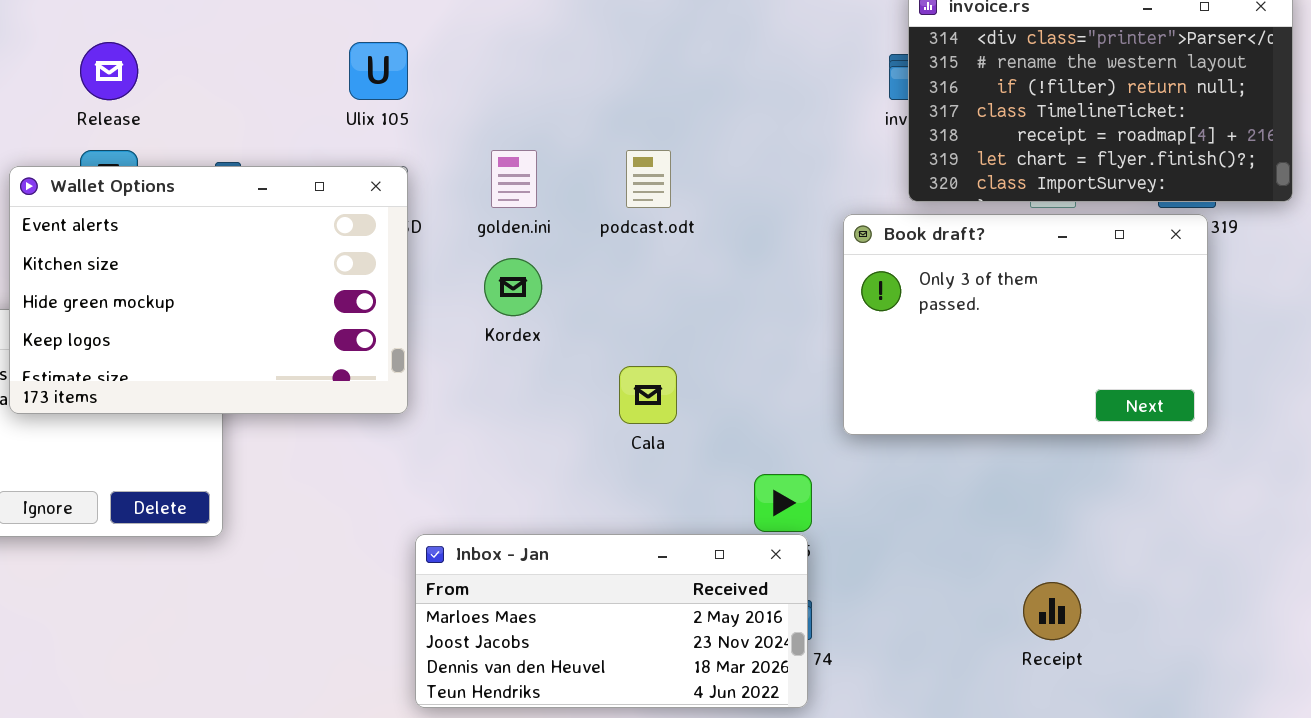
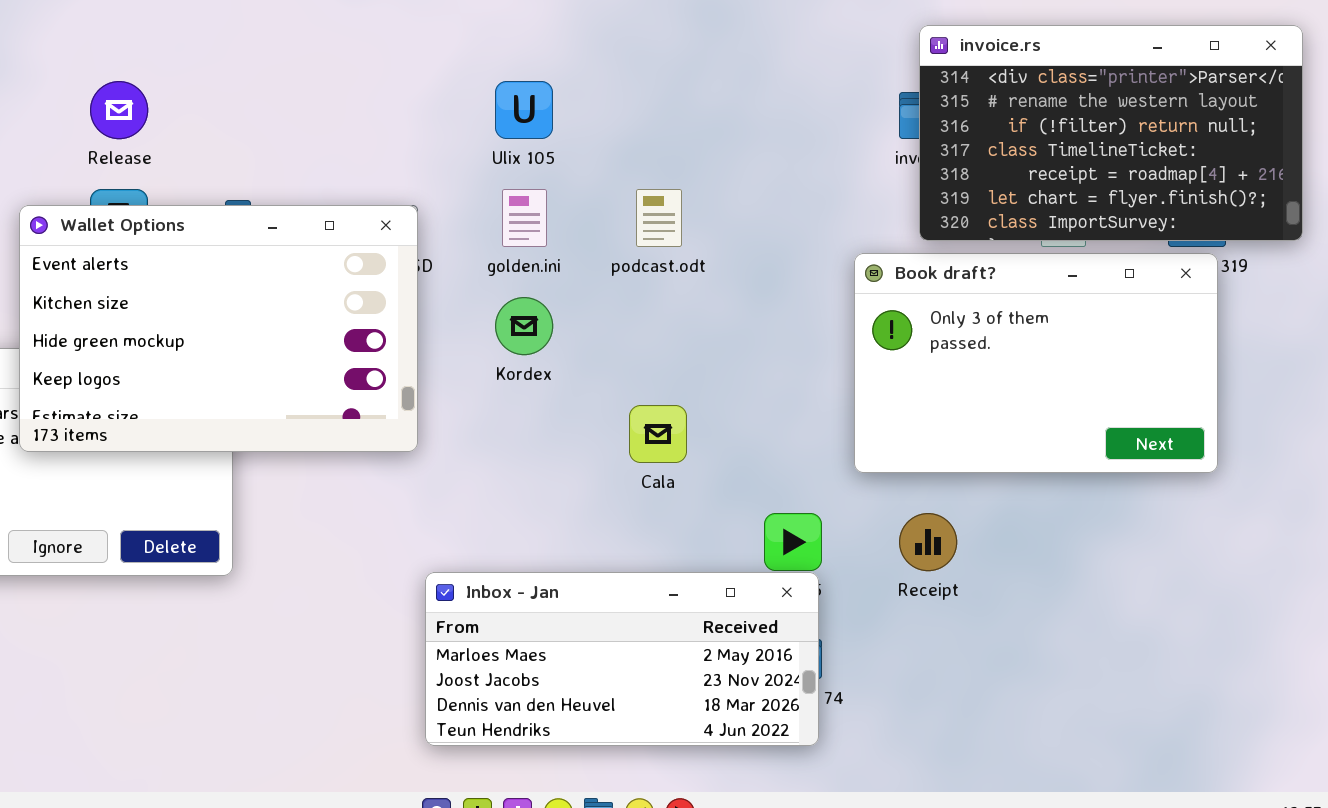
Ulix 105: [349,42,408,100] -> [495,81,553,139], moved
Receipt: [1023,582,1081,640] -> [899,513,957,571], moved

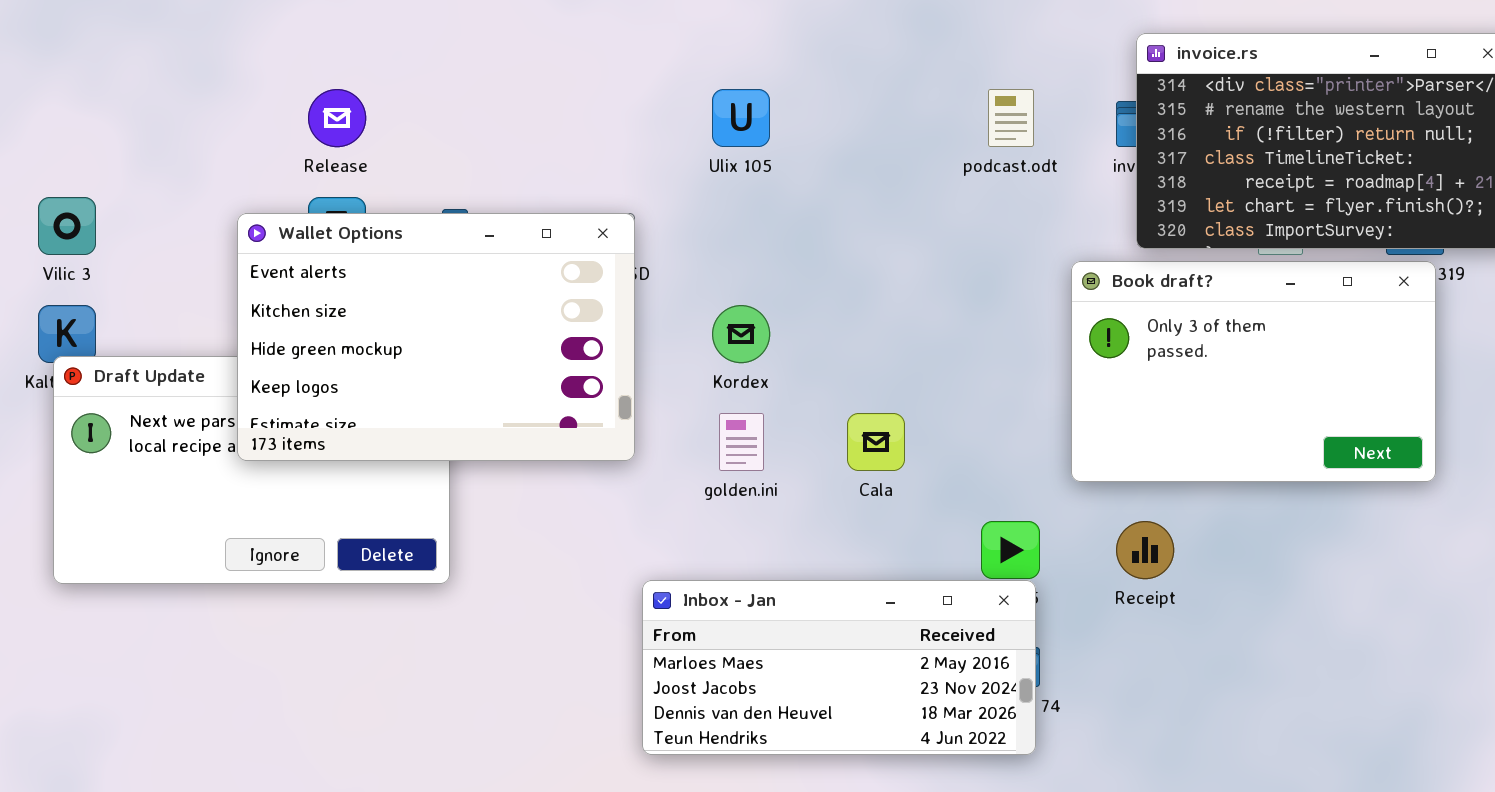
golden.ini: [502,189,547,247] -> [719,413,764,471], moved
podcast.odt: [636,189,682,247] -> [988,89,1034,147], moved

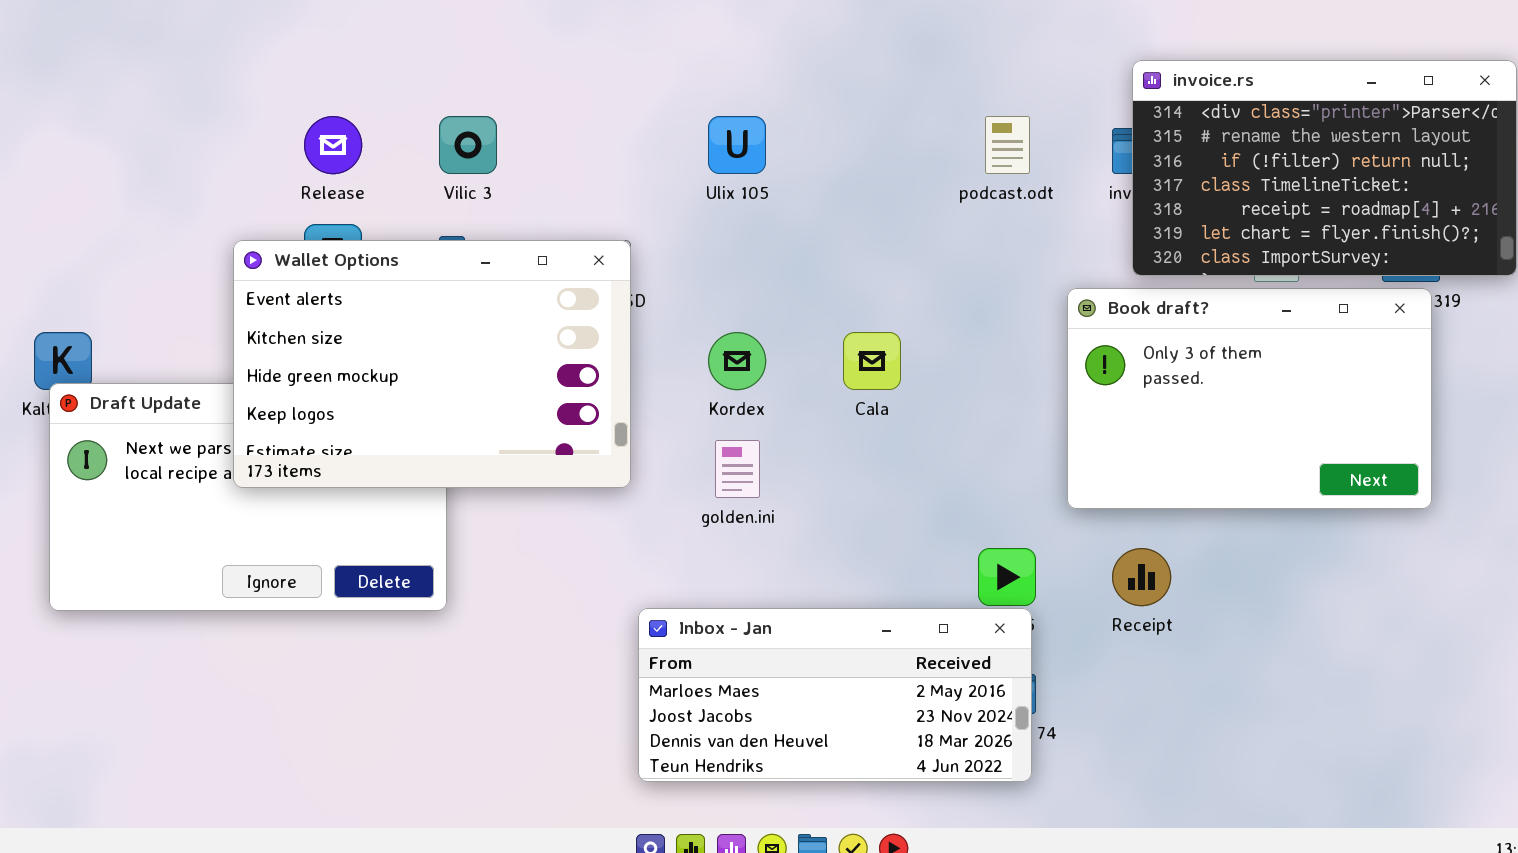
Vilic 3: [38,197,96,255] -> [439,116,497,174], moved
Cala: [847,413,905,471] -> [843,332,901,390], moved

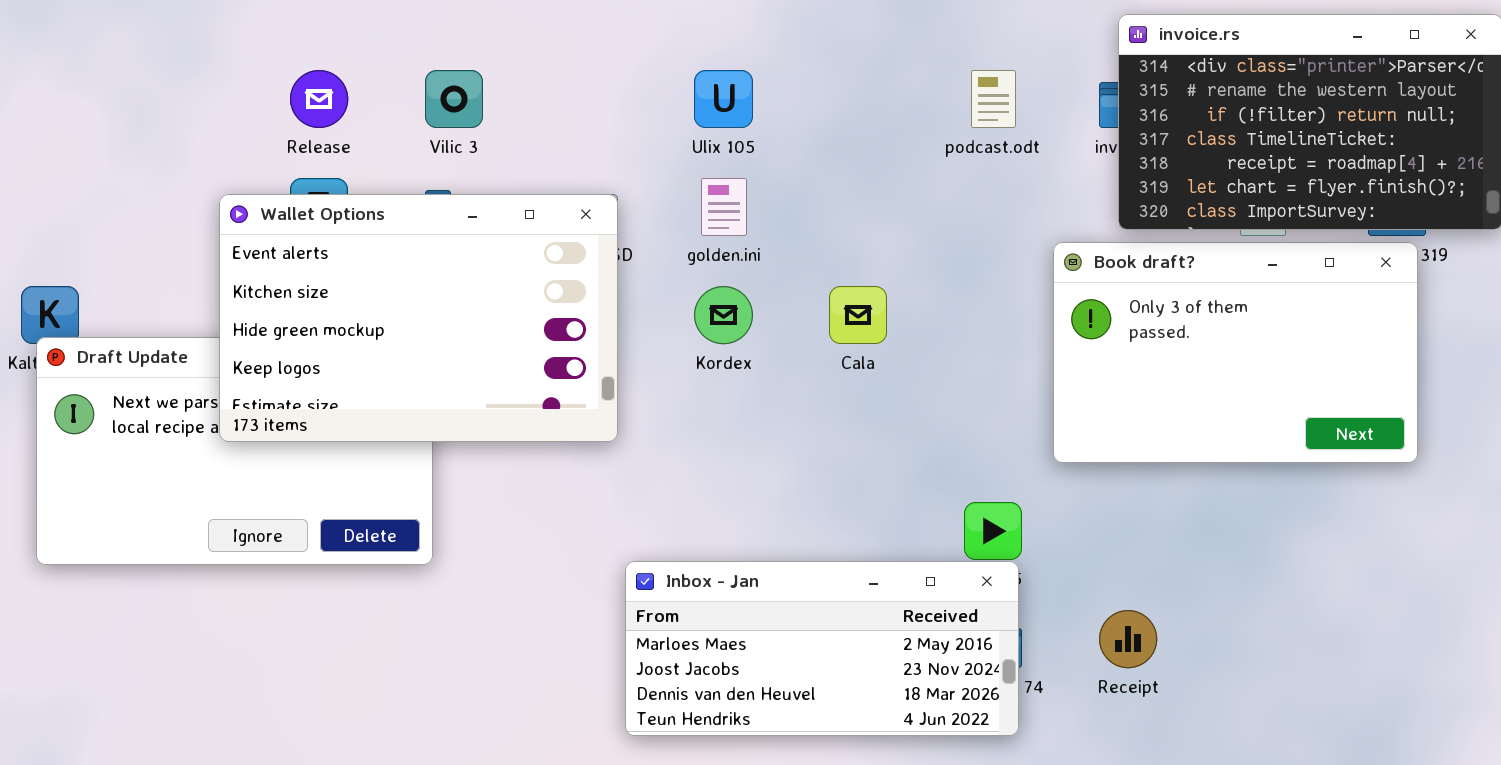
golden.ini: [715,440,760,498] -> [701,178,747,236], moved
Receipt: [1112,548,1171,606] -> [1099,610,1157,668], moved

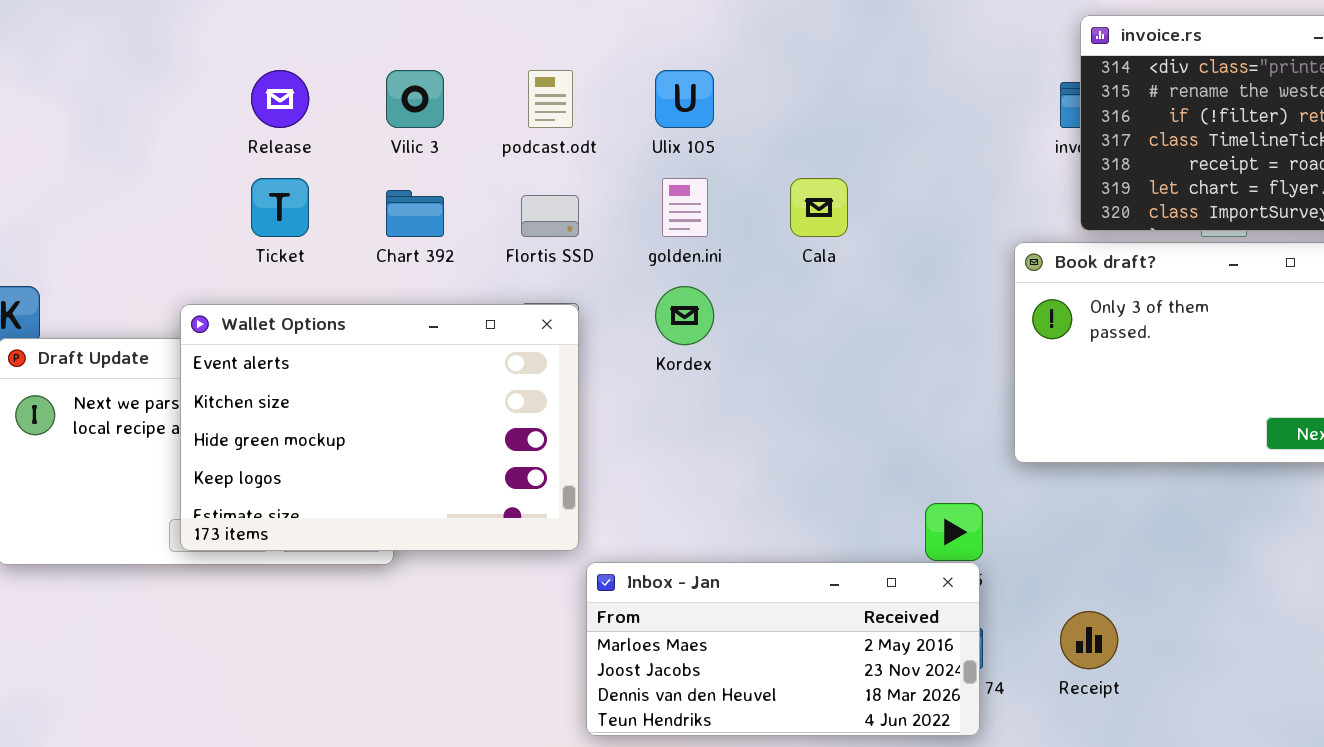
podcast.odt: [971,70,1016,128] -> [528,70,573,128], moved
Wallet Options: [219,194,618,442] -> [180,304,579,551], moved
Cala: [829,286,887,344] -> [790,178,848,237], moved

